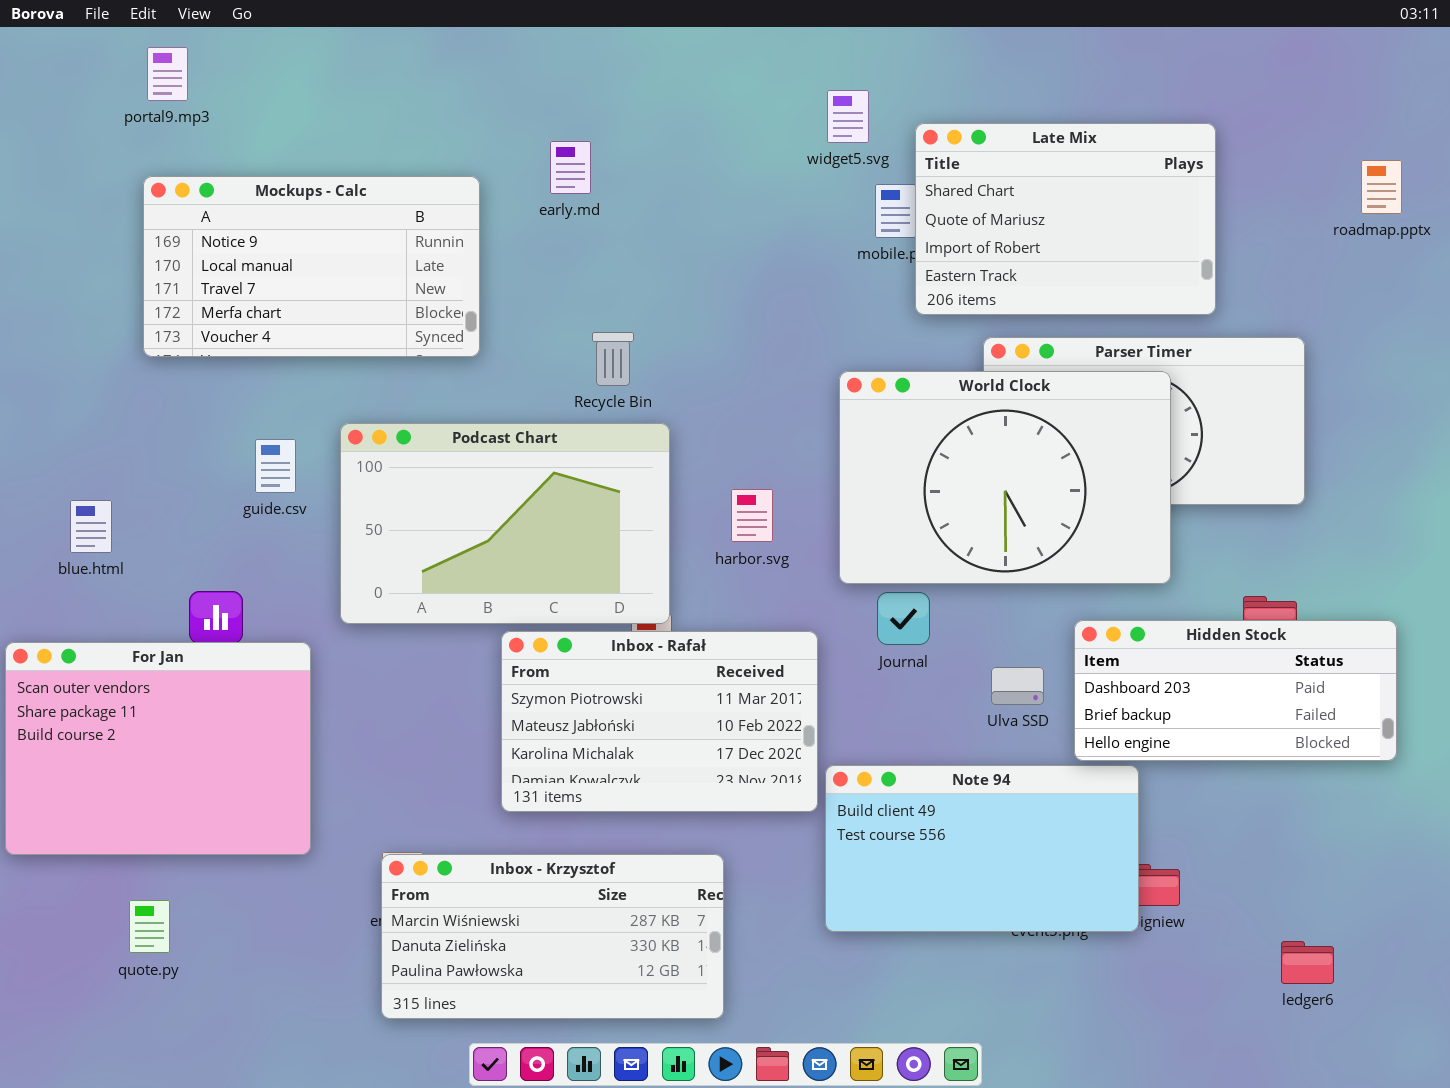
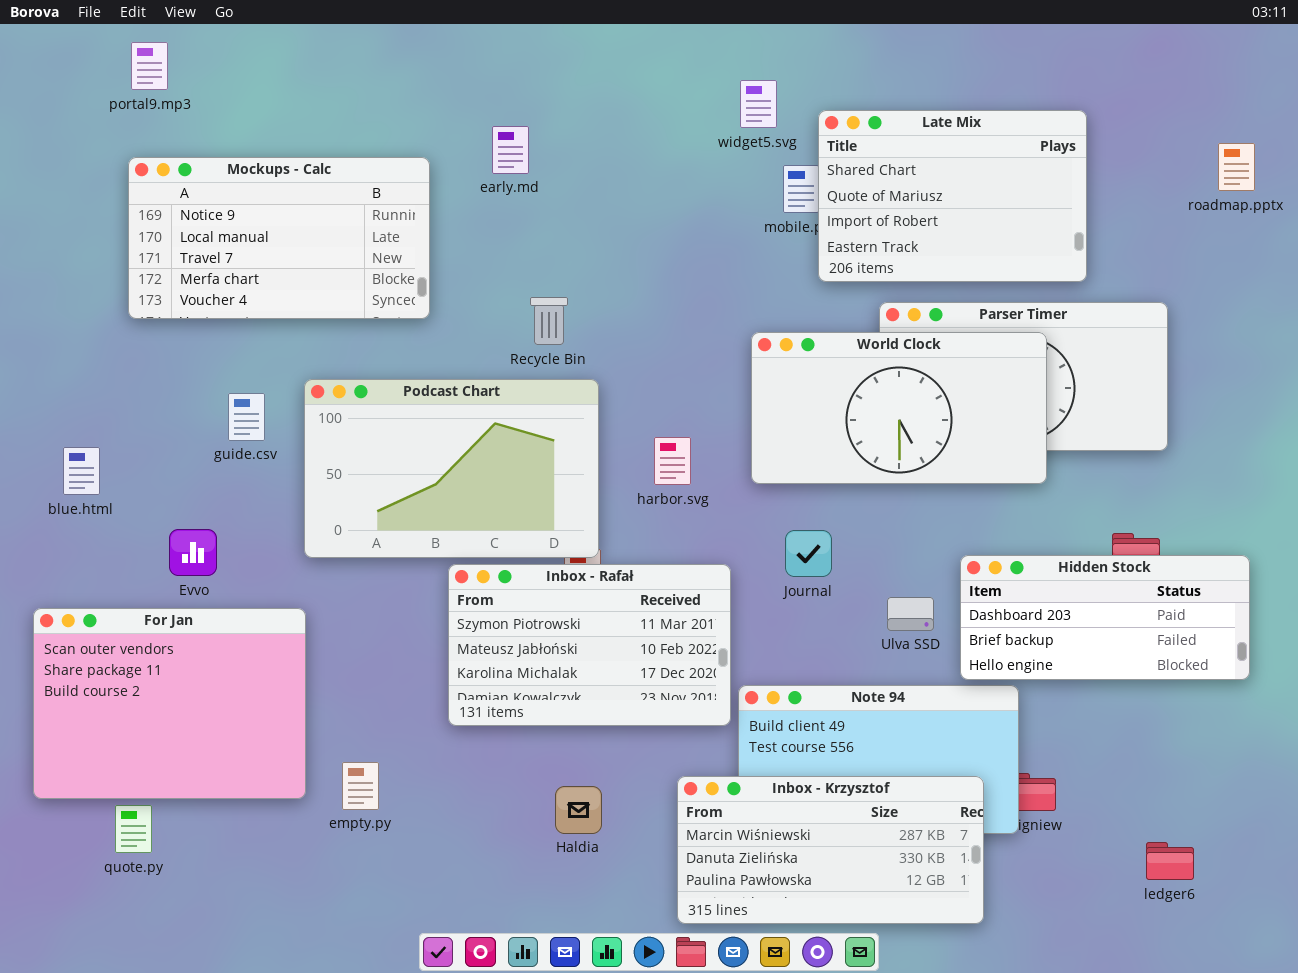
World Clock: [839,371,1171,584] -> [751,332,1047,484], resized
For Jan: [5,642,311,855] -> [33,608,306,799], moved
Inbox - Krzysztof: [381,854,724,1019] -> [677,776,984,924], moved

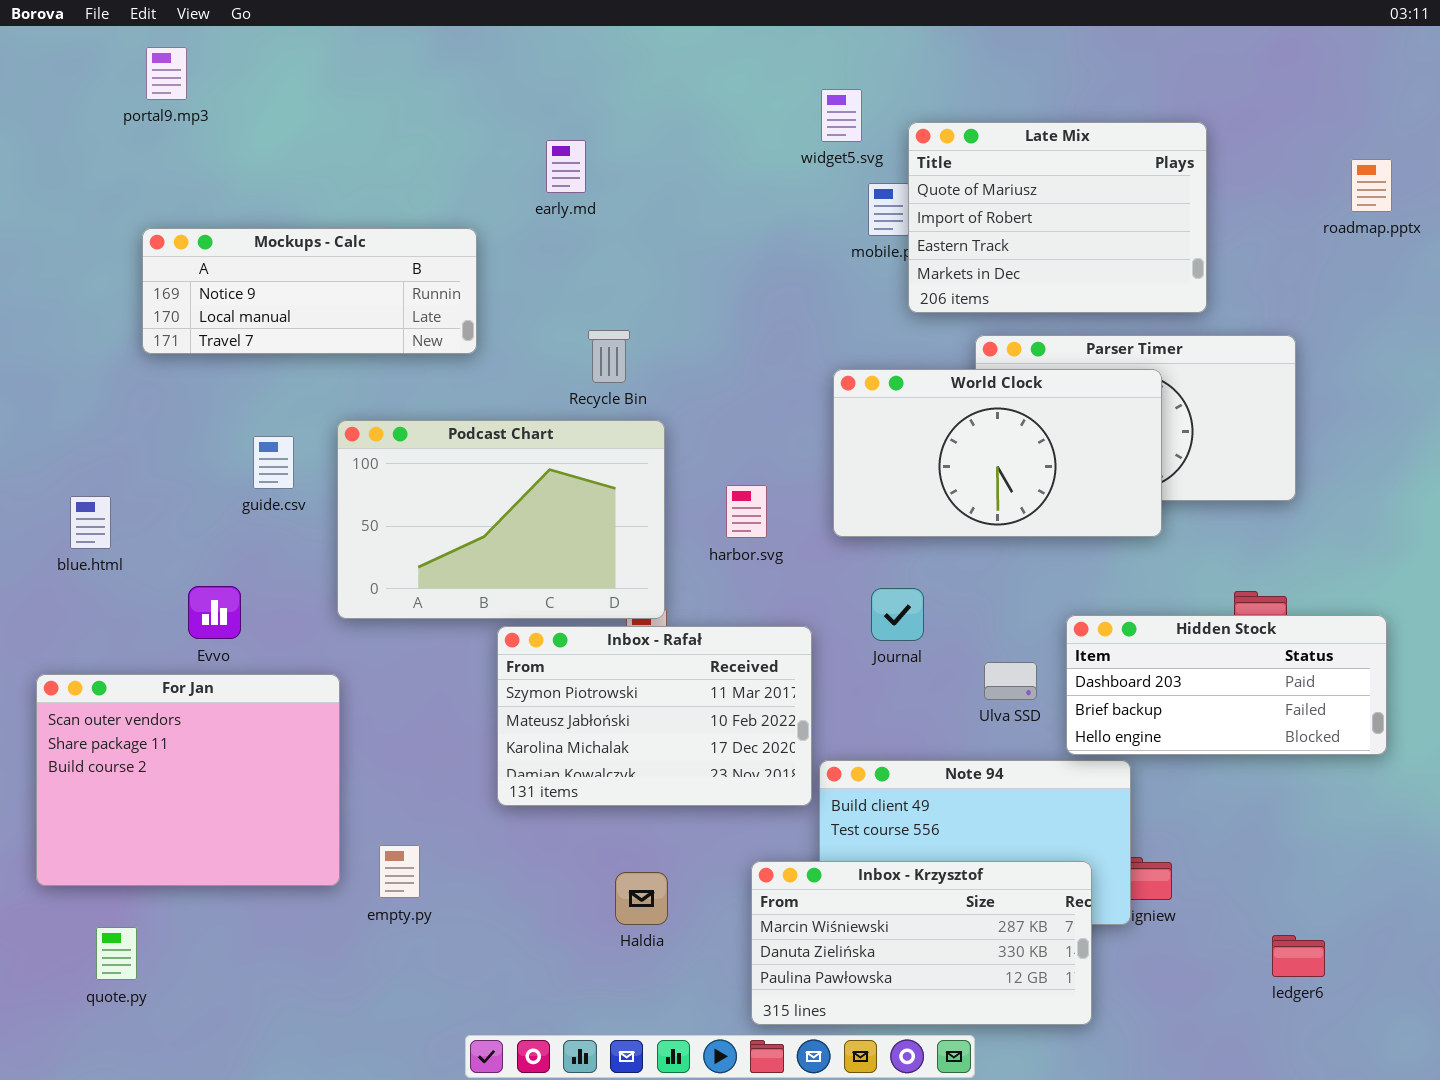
Late Mix: [818,110,1087,282] -> [908,122,1207,313], scrolled down 1 row
Mockups - Calc: [128,157,430,319] -> [142,228,477,354], resized
quote.py: [115,805,152,853] -> [96,927,137,980], moved

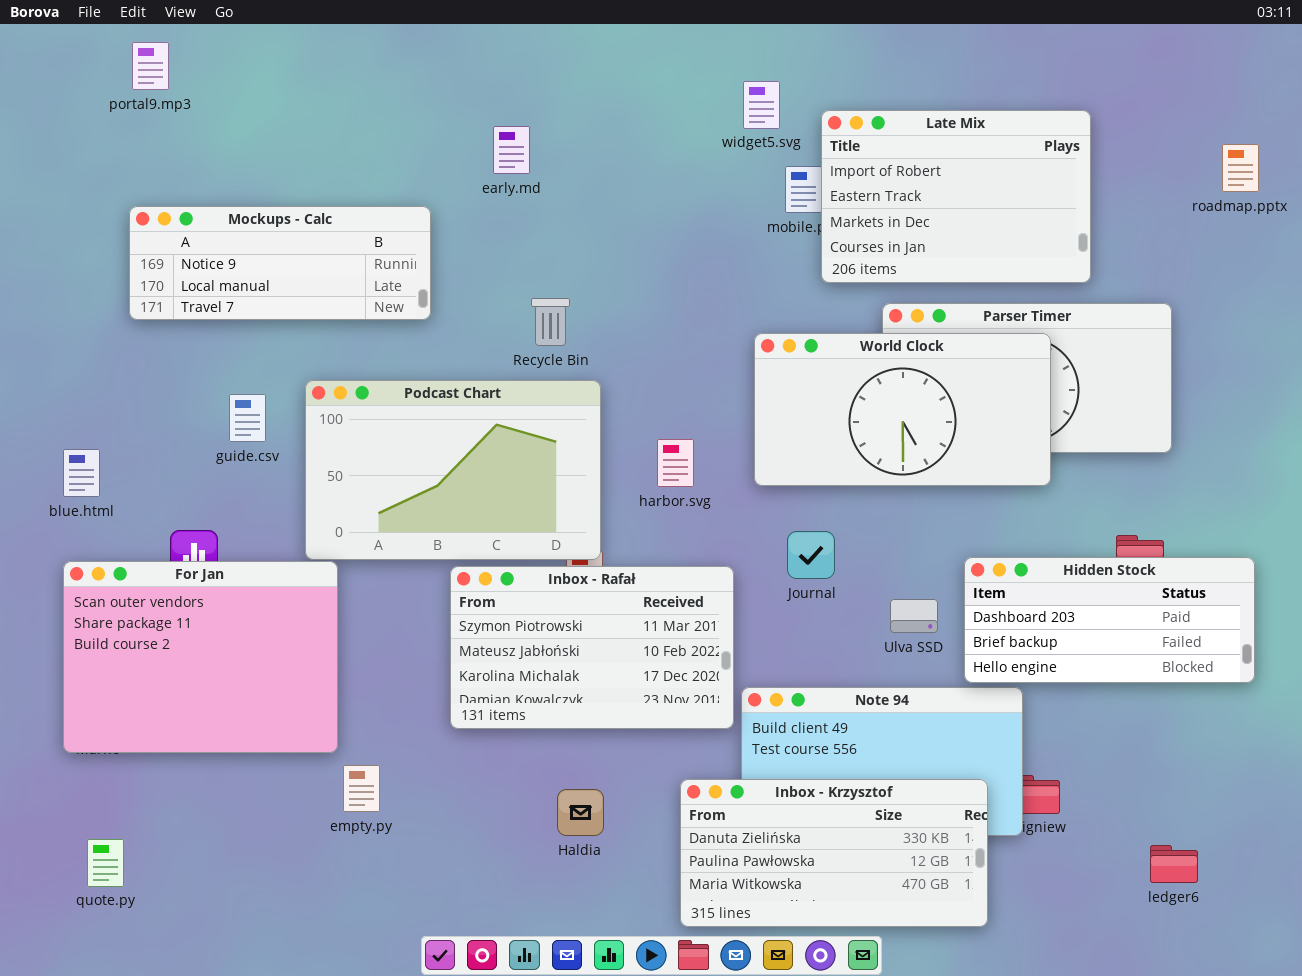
Late Mix: [908,122,1207,313] -> [821,110,1091,283], scrolled down 1 row
For Jan: [36,674,340,886] -> [63,561,338,753], moved
Inbox - Krzysztof: [751,861,1092,1025] -> [680,779,988,927], scrolled down 1 row

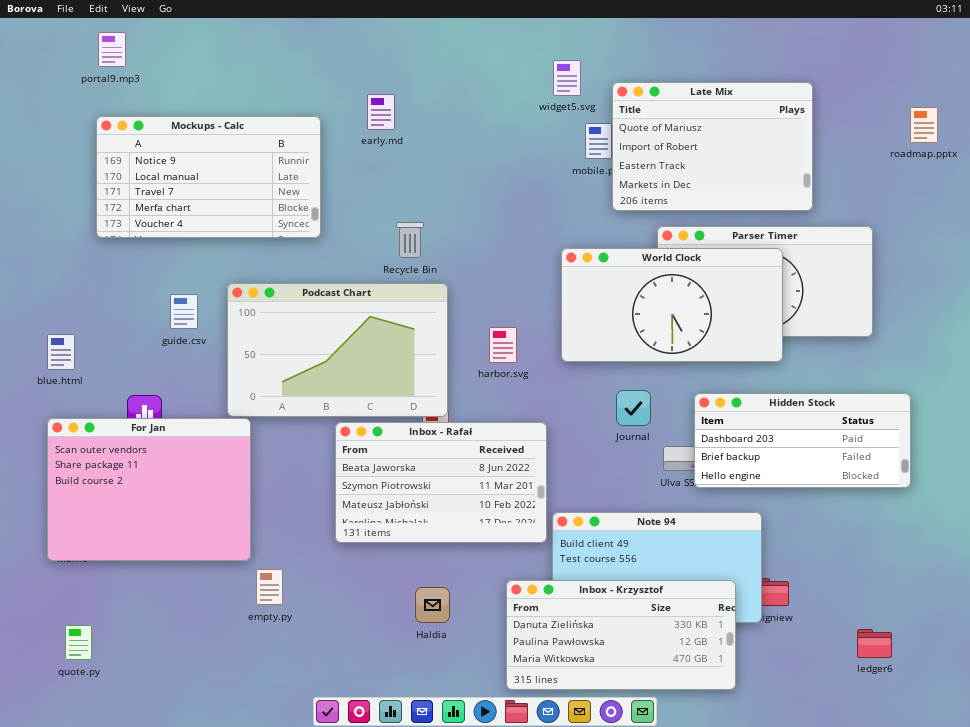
Late Mix: [821,110,1091,283] -> [612,82,813,211], scrolled up 1 row
Mockups - Calc: [129,206,431,320] -> [96,116,321,238], resized
Journal: [787,531,835,579] -> [616,390,651,426], moved
Hidden Stock: [964,557,1255,683] -> [694,393,911,488], moved
Inbox - Rafał: [450,566,734,729] -> [335,422,547,543], scrolled up 1 row

